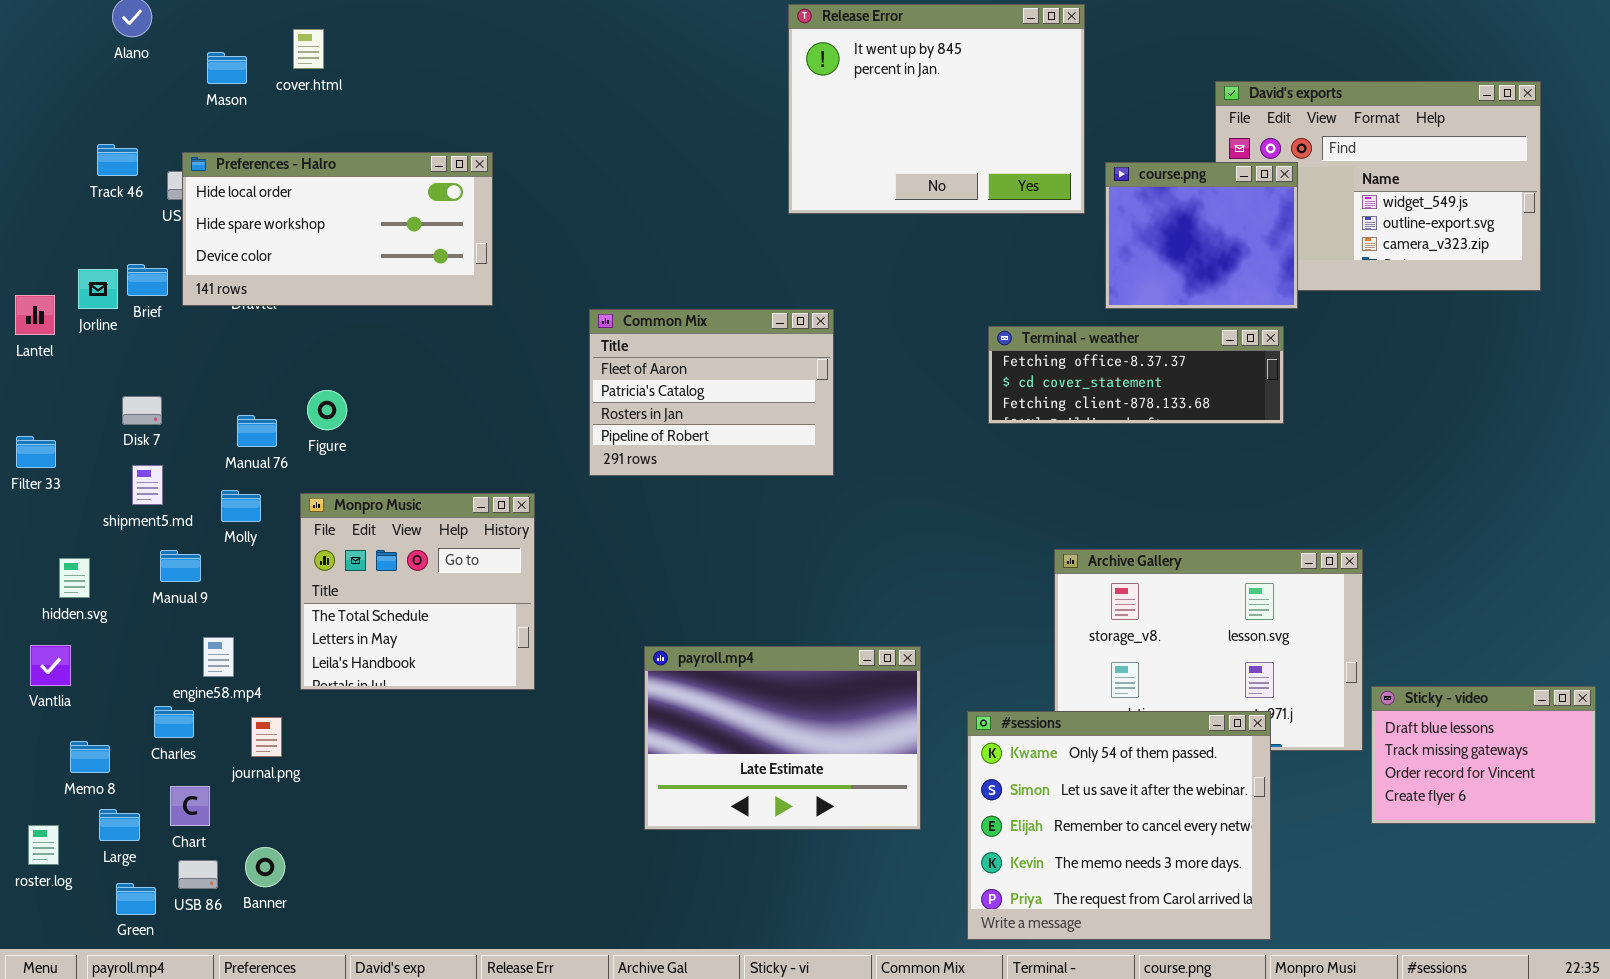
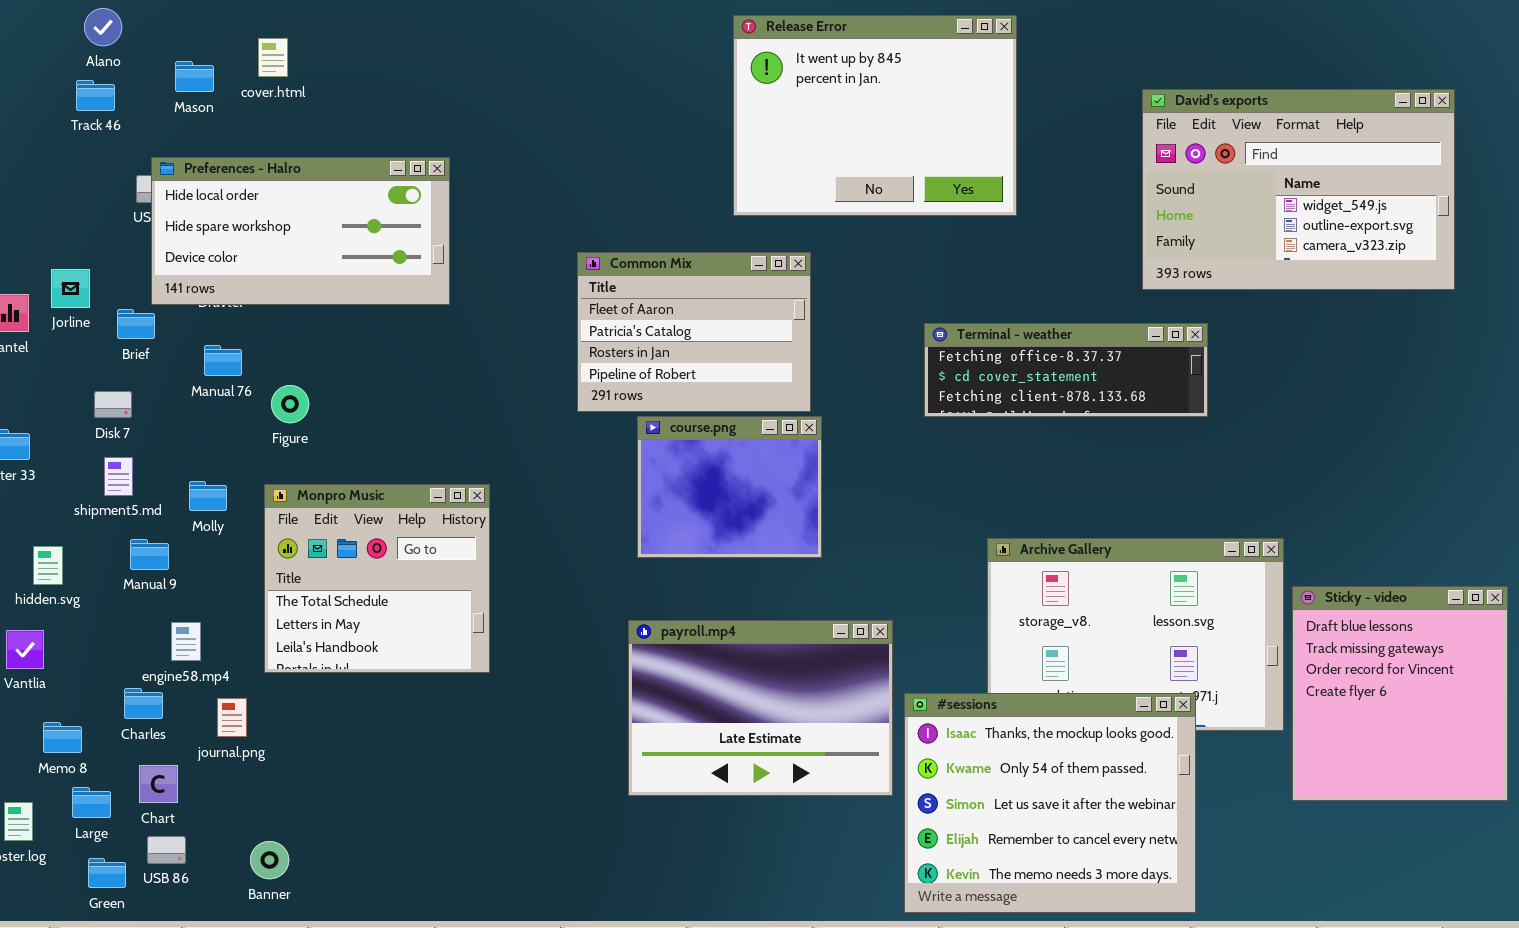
Track 46: [97,144,138,176] -> [76,80,115,111], moved
course.png: [1105,162,1298,309] -> [637,416,822,558], moved
Brief: [127,264,168,296] -> [117,309,155,339], moved
Common Mix: [589,309,834,476] -> [577,252,811,412], moved
Manual 76: [237,415,277,447] -> [204,345,242,376], moved
payroll.mp4: [644,646,921,830] -> [628,620,893,796], moved
Sticky - video: [1371,686,1596,824] -> [1292,586,1508,801], resized
#sessions: [967,711,1271,940] -> [904,693,1196,913], scrolled up 1 row
Banner: [245,847,285,887] -> [250,841,289,879], moved

